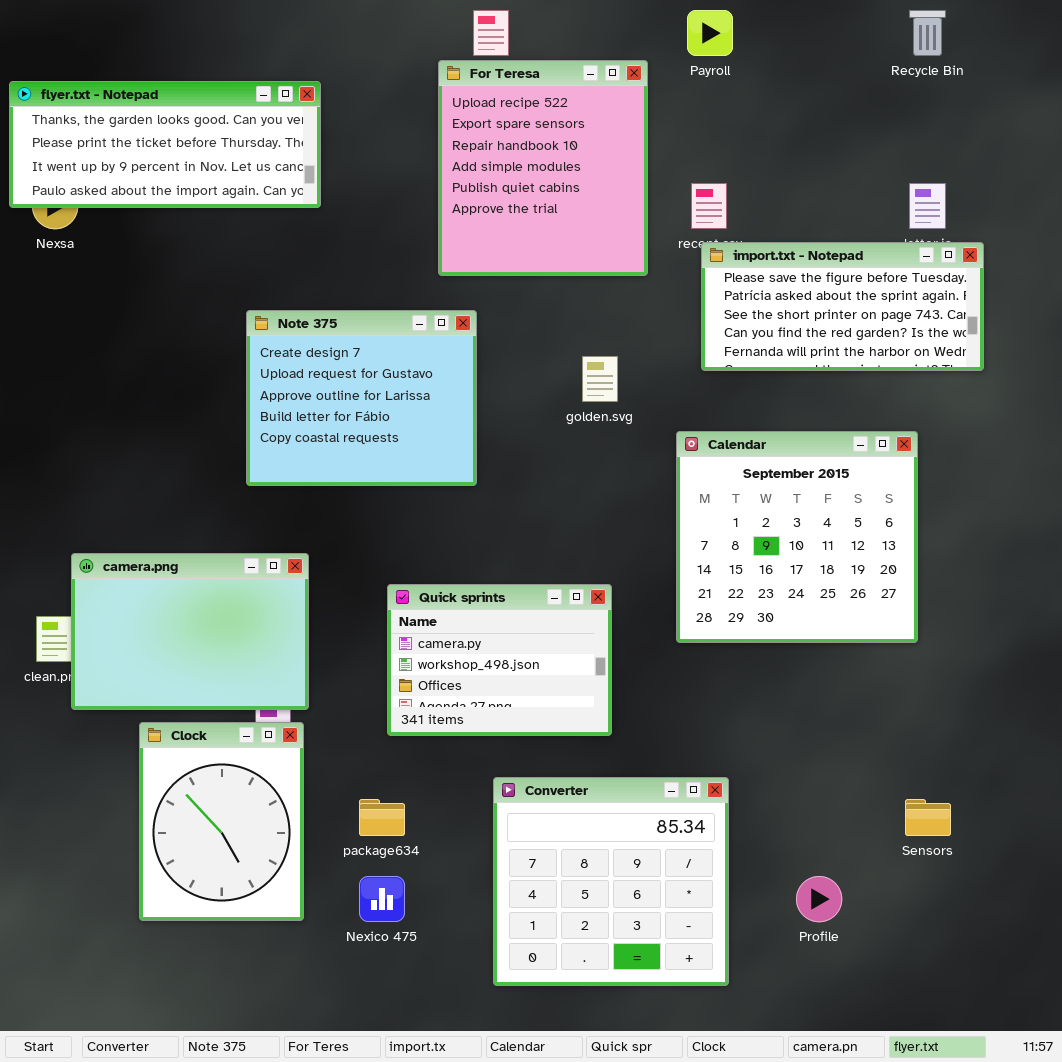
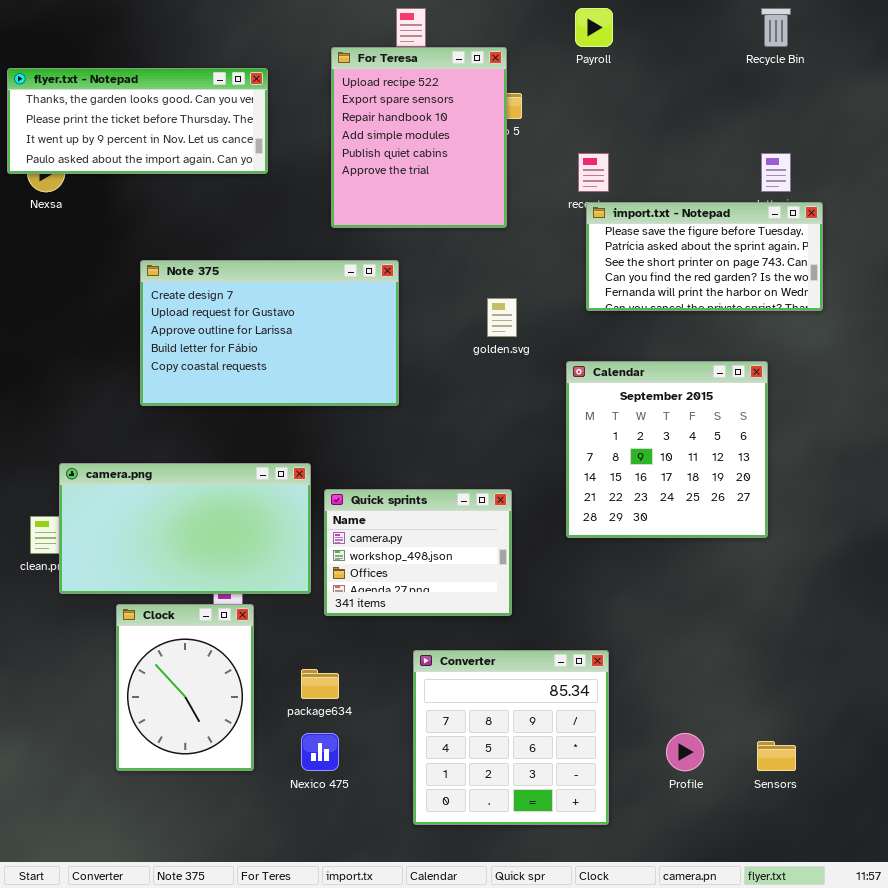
For Teresa: [438,60,648,276] -> [331,47,507,228], moved
Note 375: [246,310,477,486] -> [140,260,399,406], resized
camera.png: [71,553,309,710] -> [59,463,311,594], resized
Sensors: [905,799,951,836] -> [757,741,796,771], moved

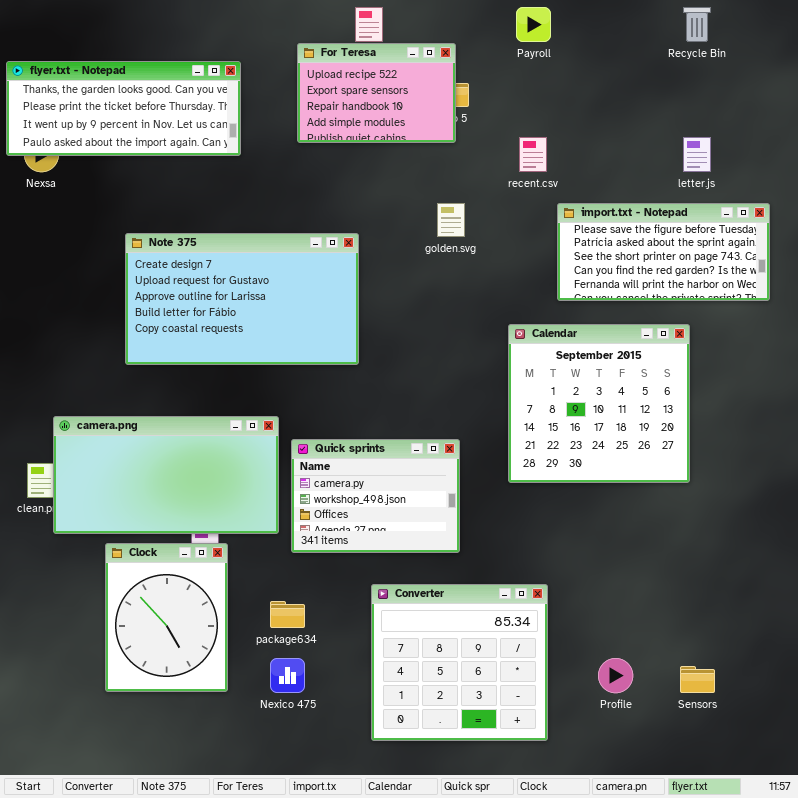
For Teresa: [331,47,507,228] -> [297,43,456,143], resized
import.txt - Notepad: [586,202,823,311] -> [557,203,770,301], moved
golden.svg: [487,298,517,337] -> [437,203,465,237], moved

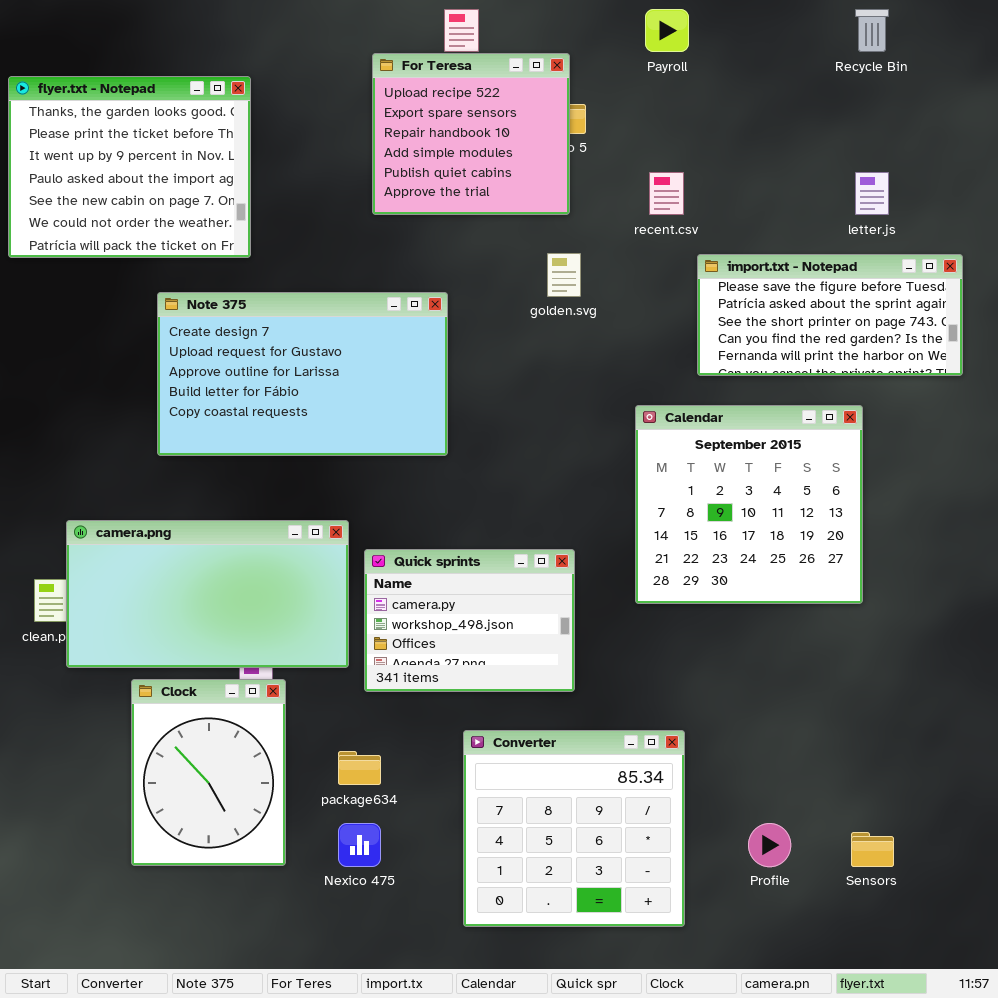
For Teresa: [297,43,456,143] -> [372,53,570,215], resized
flyer.txt - Notepad: [6,61,241,156] -> [8,76,251,258], resized

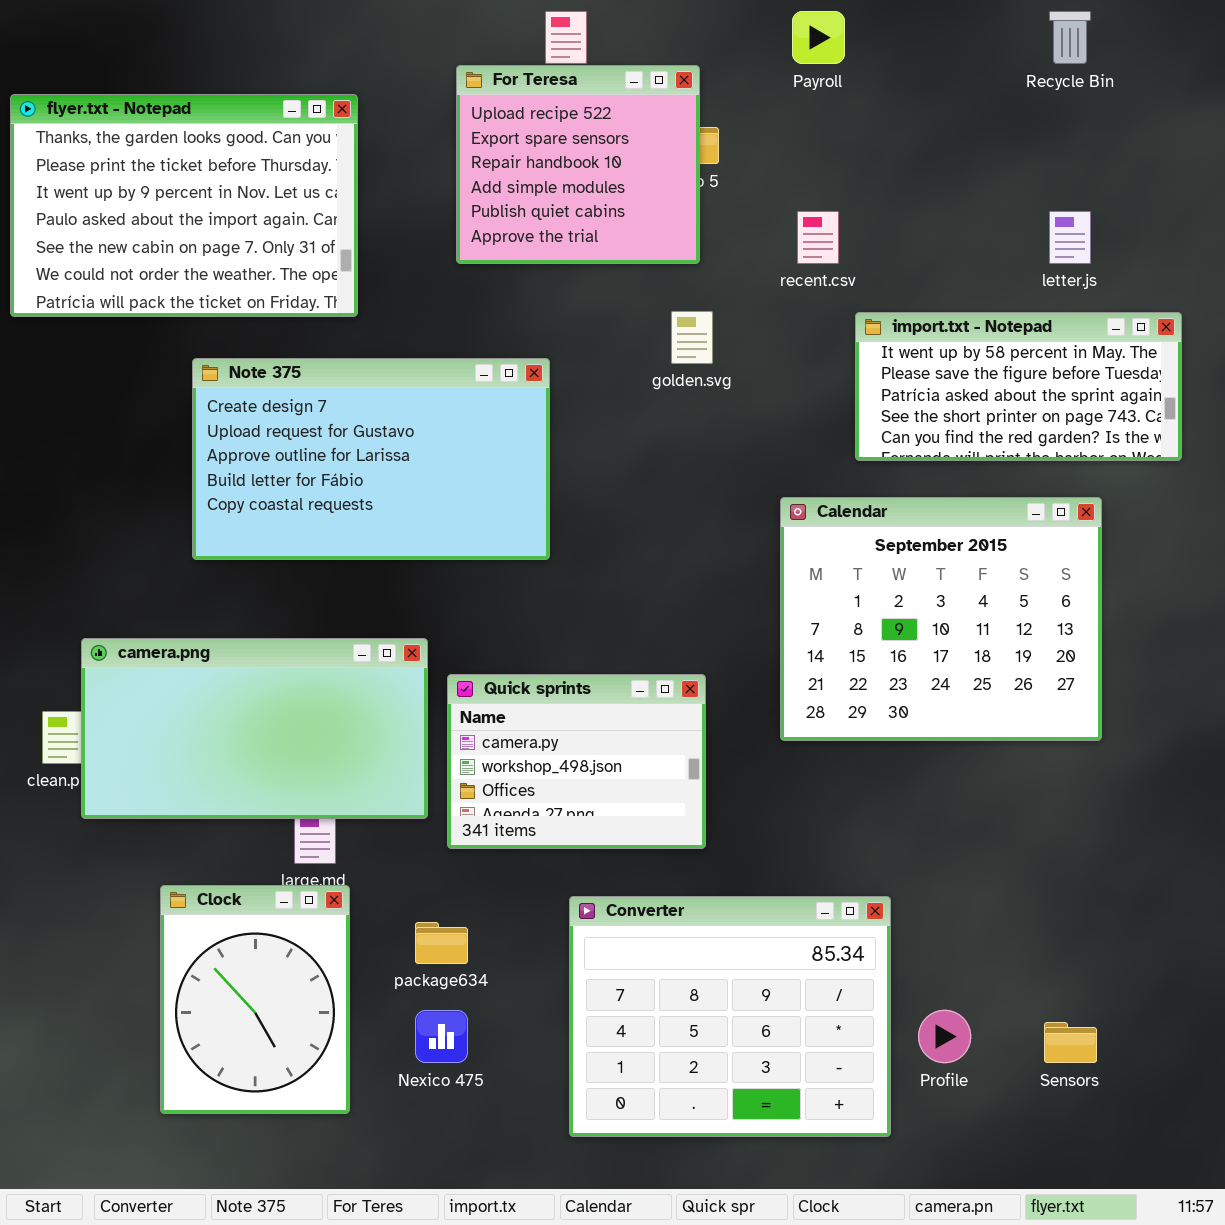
flyer.txt - Notepad: [8,76,251,258] -> [10,94,358,317], resized
import.txt - Notepad: [697,254,963,376] -> [855,312,1182,461], scrolled up 1 row
Calendar: [635,405,863,604] -> [780,497,1102,741], resized
Clock: [131,679,286,866] -> [160,885,350,1114], moved
Converter: [463,730,685,927] -> [569,896,891,1137], resized

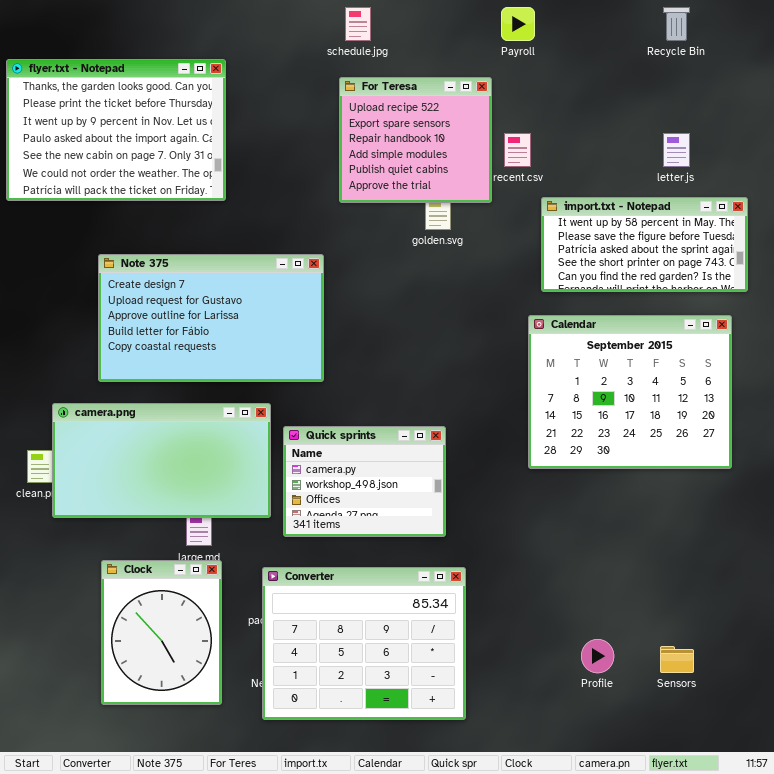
For Teresa: [456,65,700,264] -> [339,77,492,203], moved
Note 375: [192,358,550,560] -> [98,254,324,382], moved
Calendar: [780,497,1102,741] -> [528,315,732,469], moved
Converter: [569,896,891,1137] -> [262,567,466,720], moved

